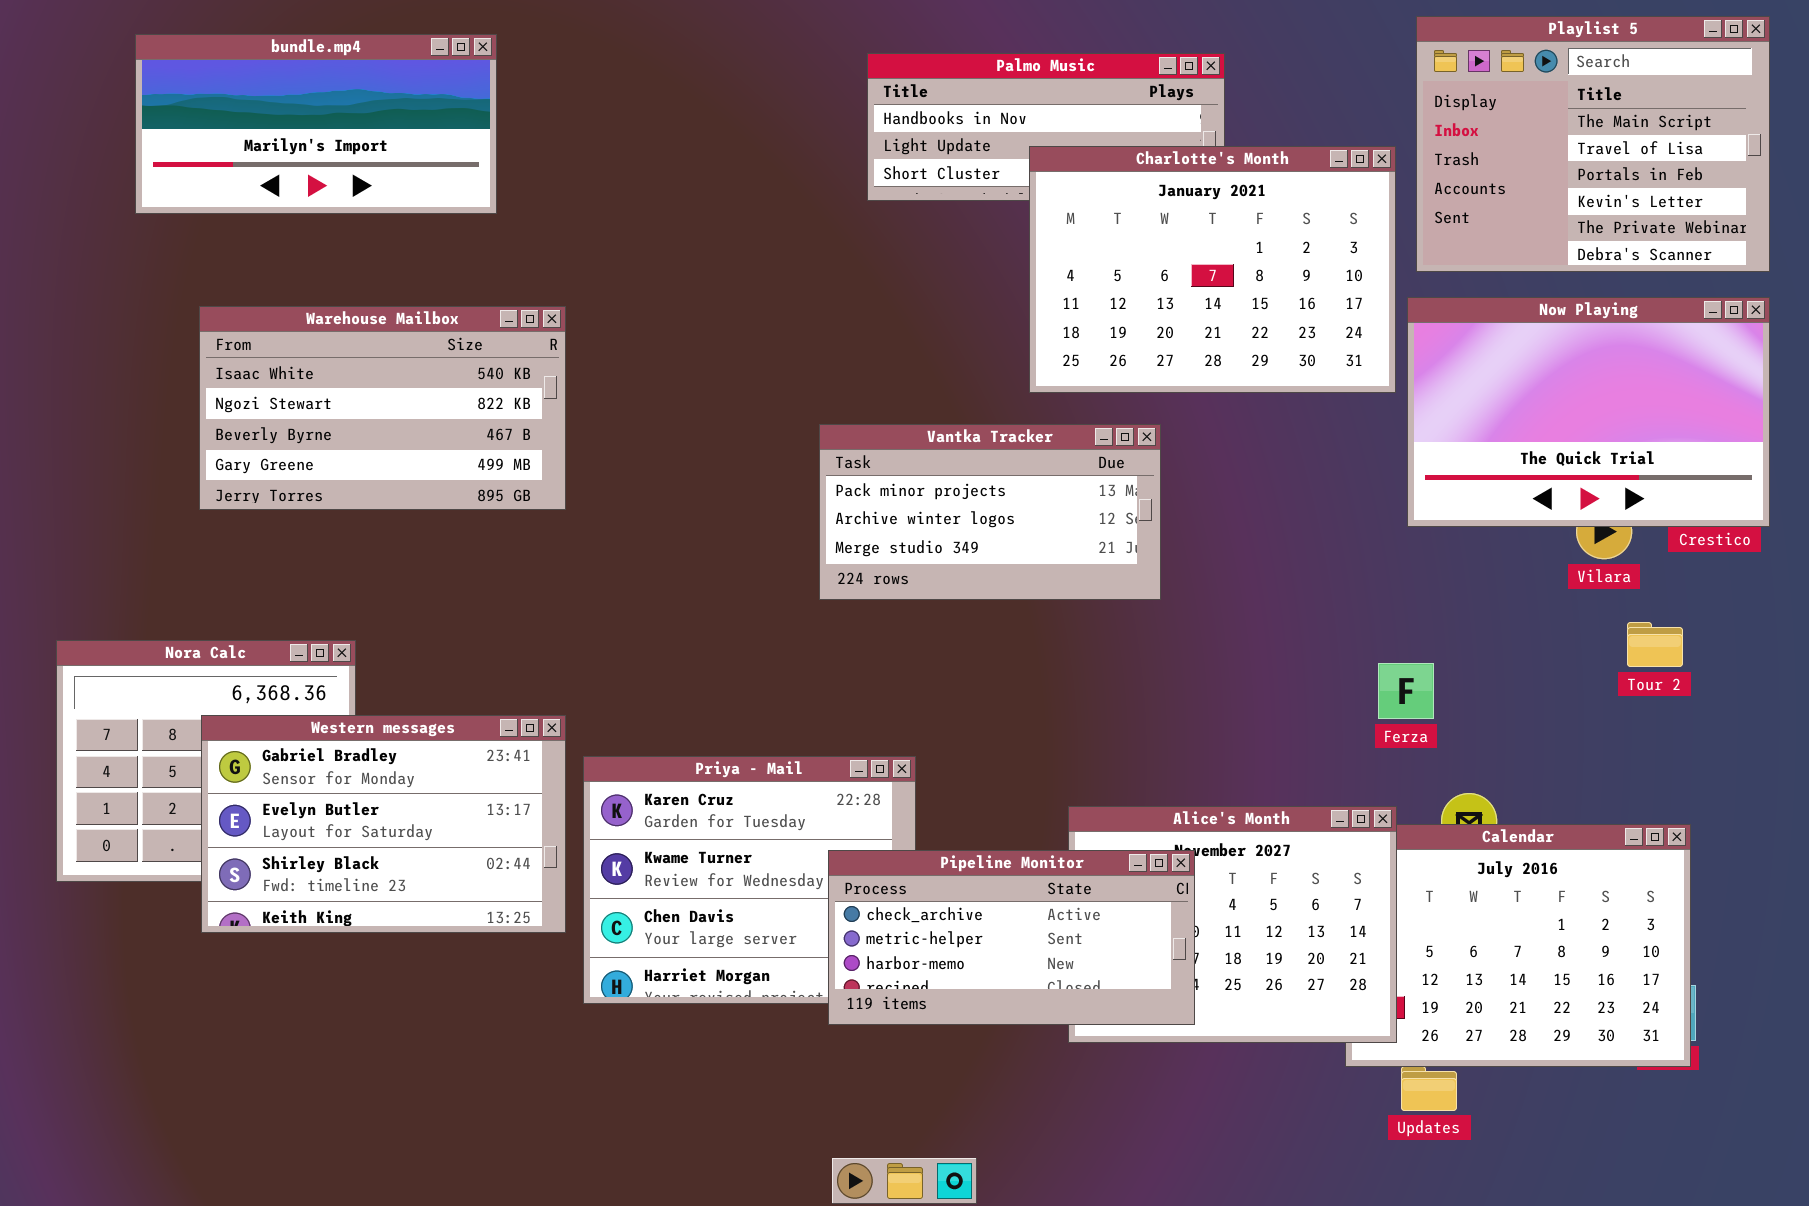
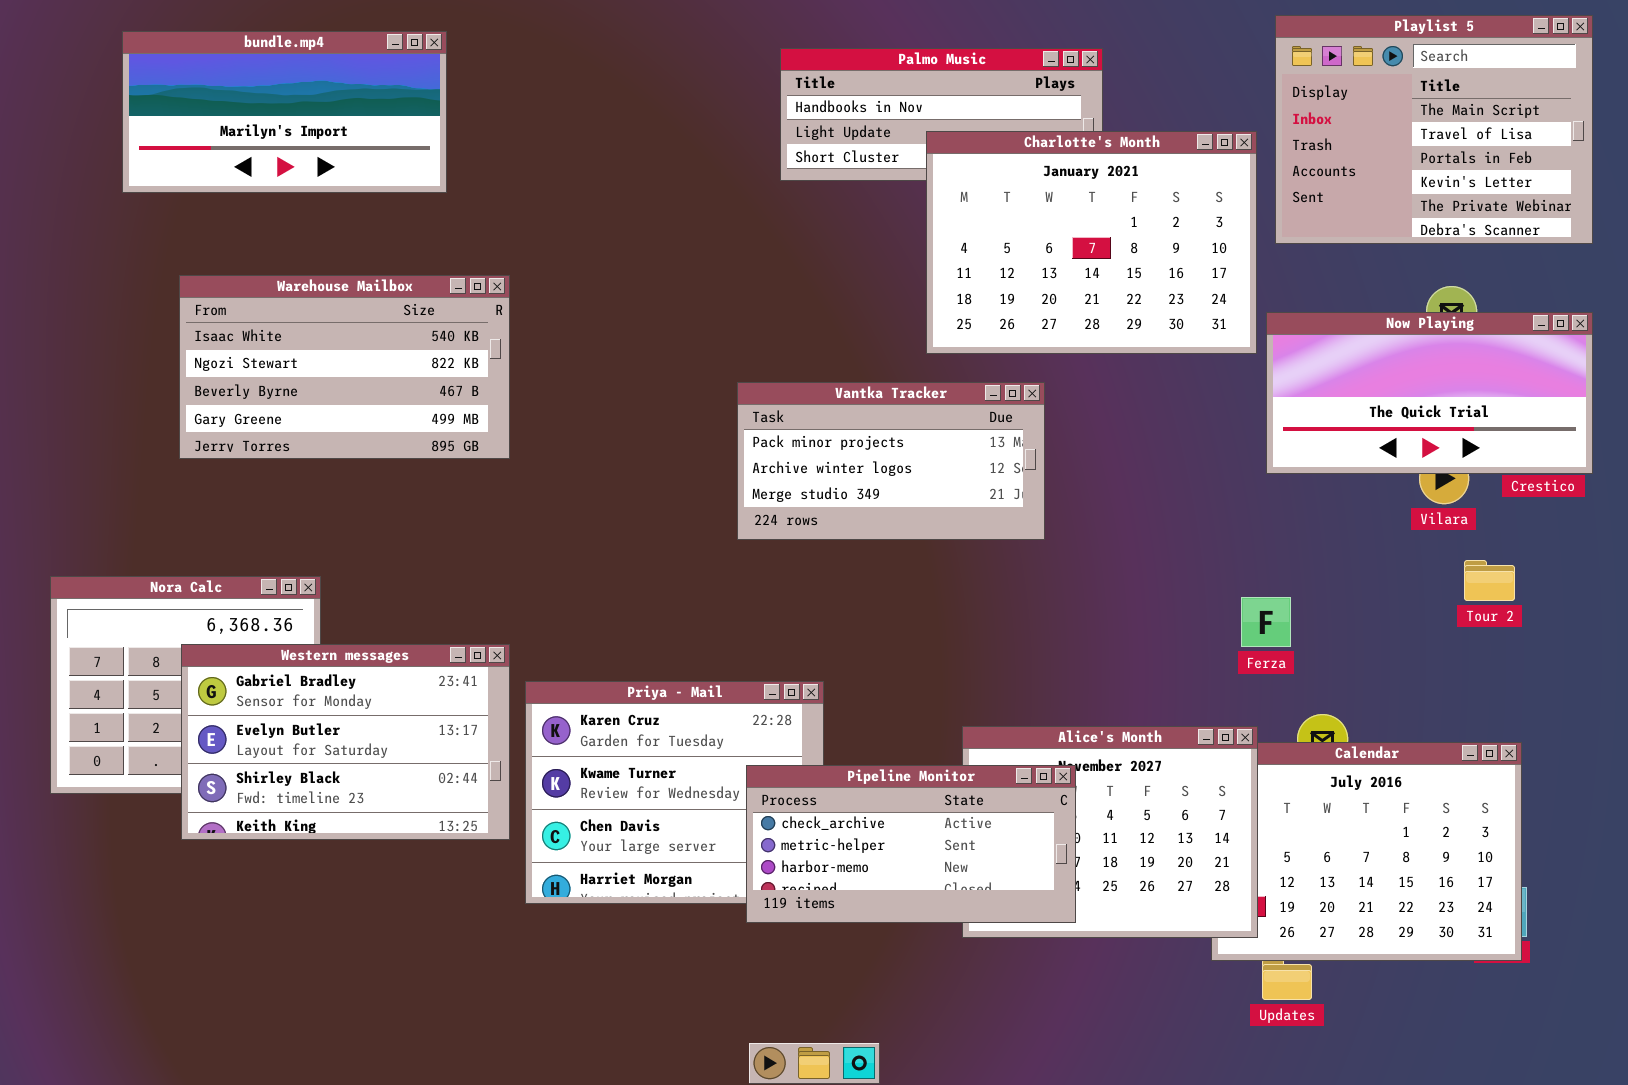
Now Playing: [1407,297,1770,527] -> [1266,312,1593,474], resized

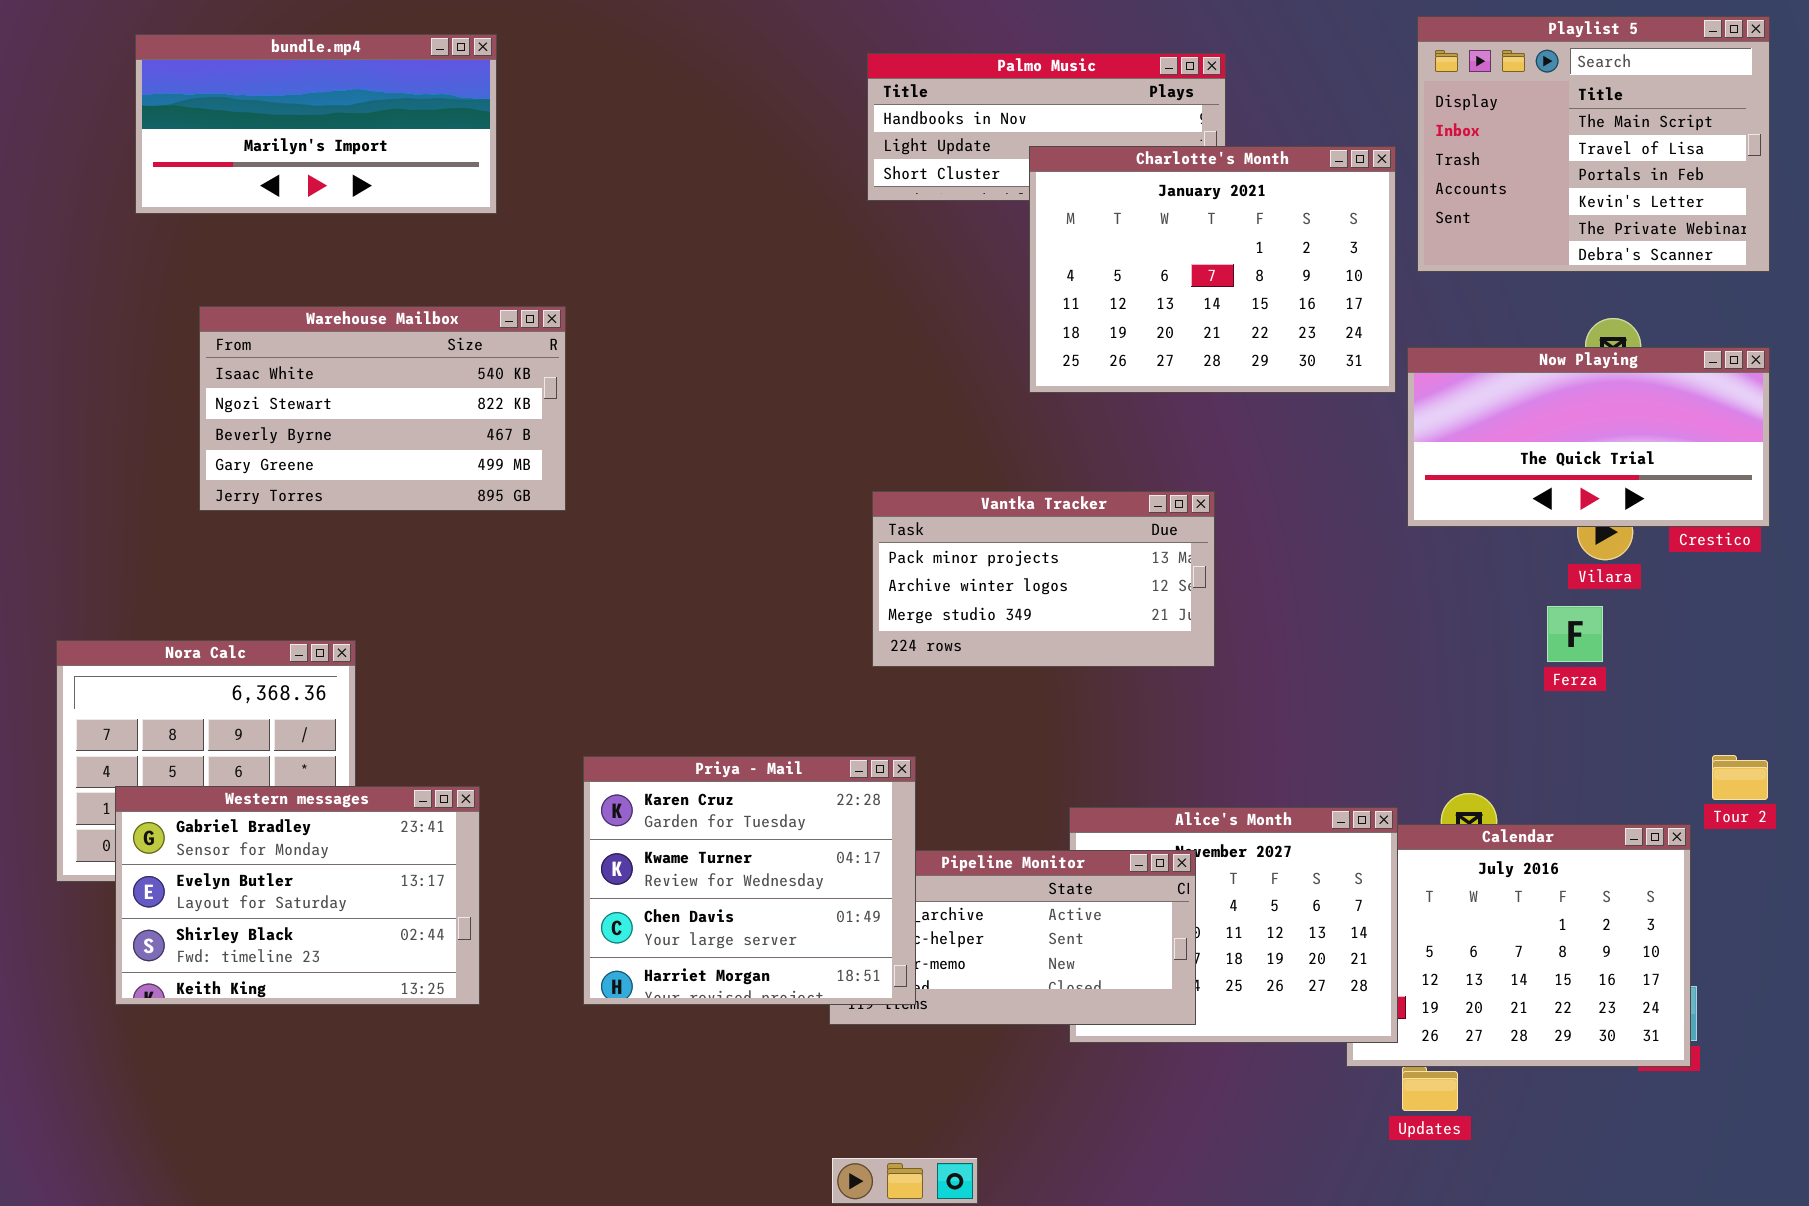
Vantka Tracker: [737,382,1045,540] -> [872,491,1215,667], moved
Tour 2: [1464,560,1515,601] -> [1712,755,1768,800], moved
Ferza: [1241,597,1291,647] -> [1547,606,1603,662], moved
Western messages: [181,644,510,840] -> [115,786,480,1005], moved
Priya - Mail: [525,681,824,904] -> [583,756,916,1005], raised

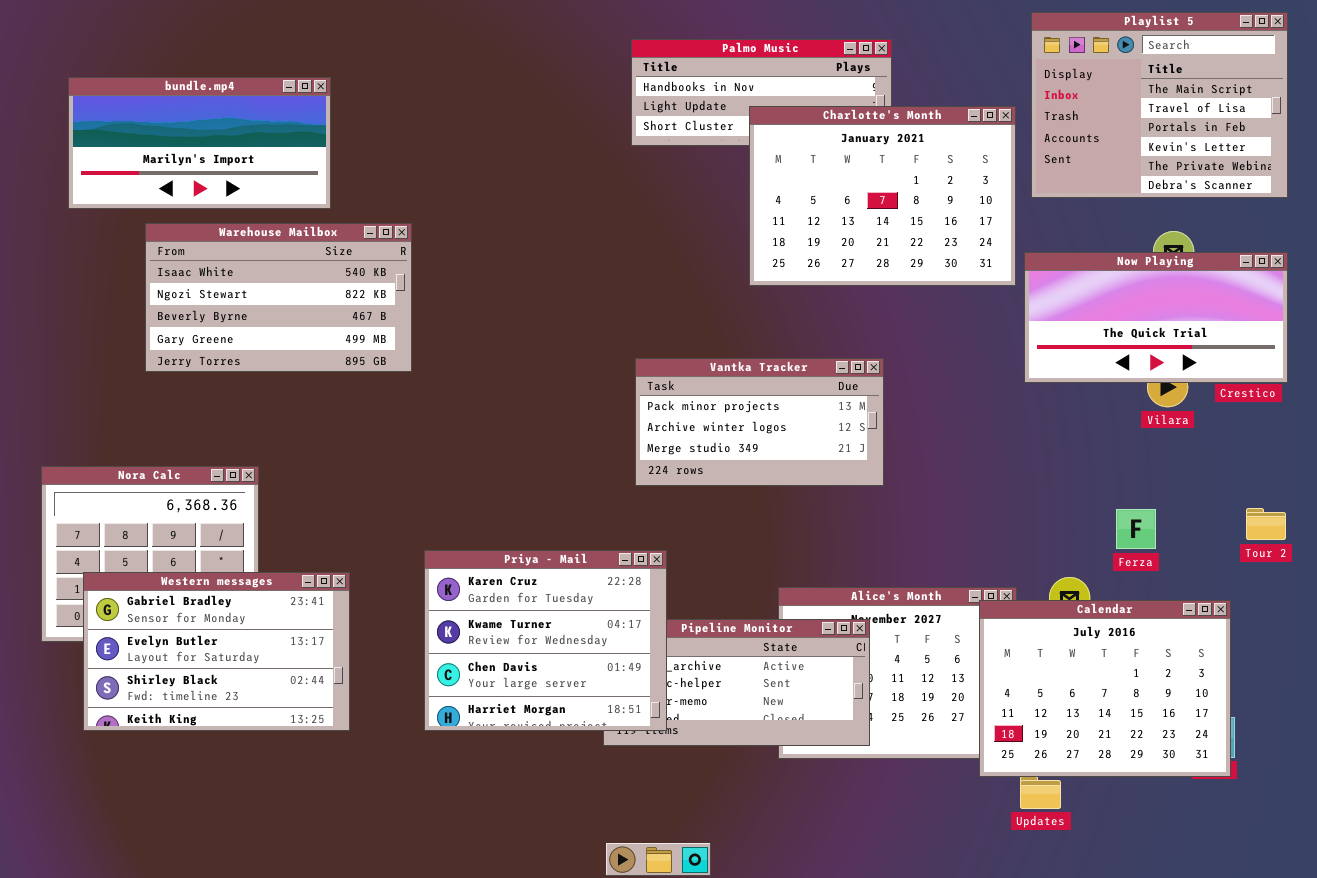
bundle.mp4: [135,34,497,214] -> [68,77,331,209], moved
Ferza: [1547,606,1603,662] -> [1116,509,1156,549], moved
Tour 2: [1712,755,1768,800] -> [1246,508,1286,540], moved
Calendar: [1346,824,1691,1067] -> [979,600,1231,777], raised

